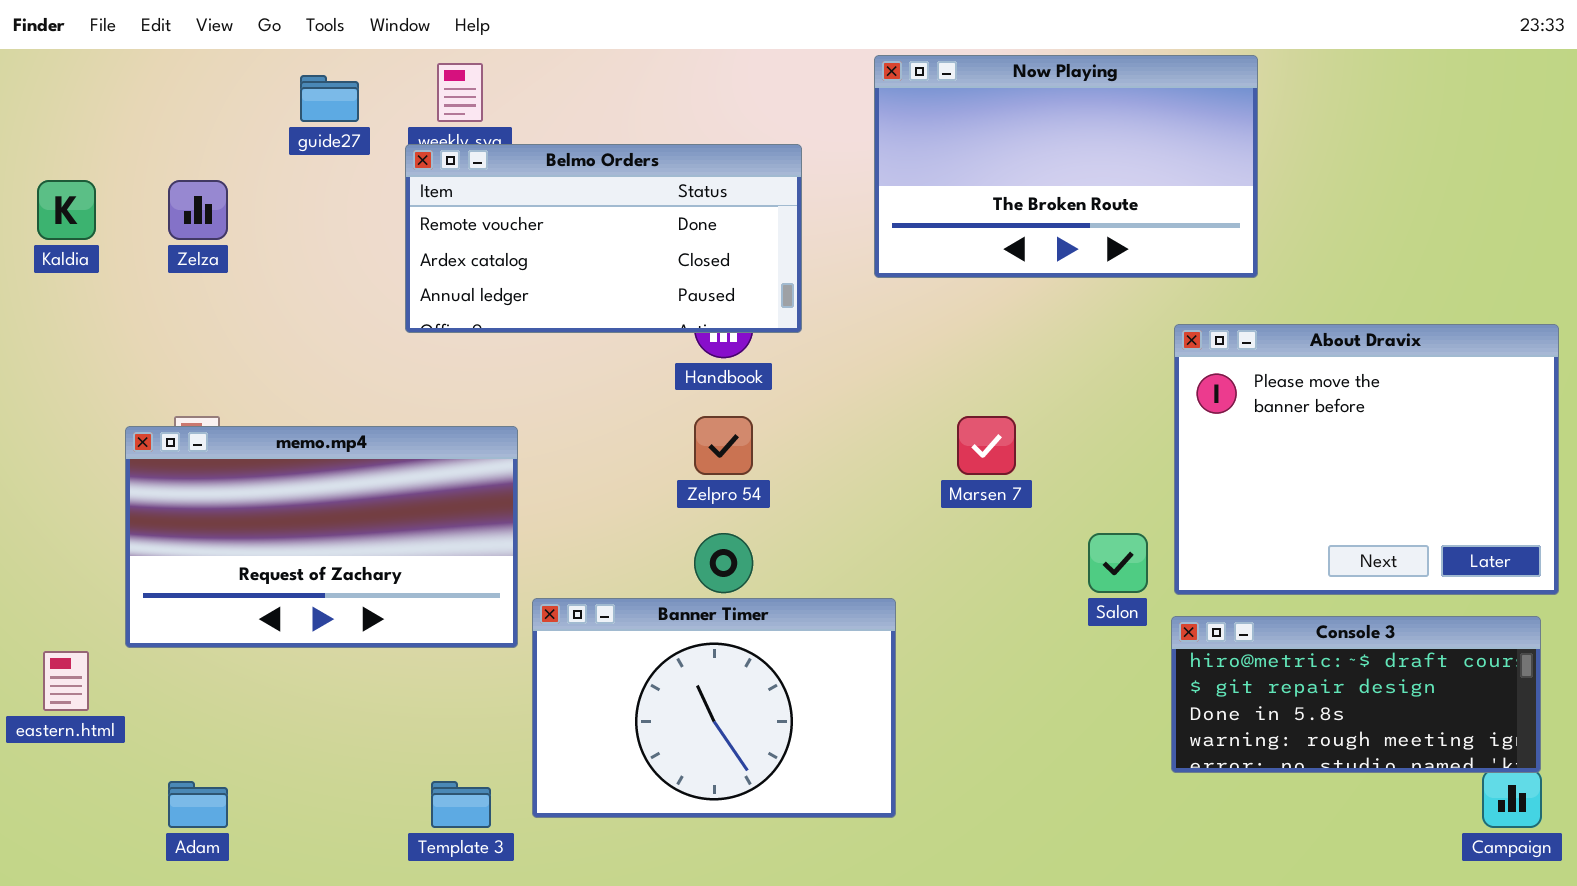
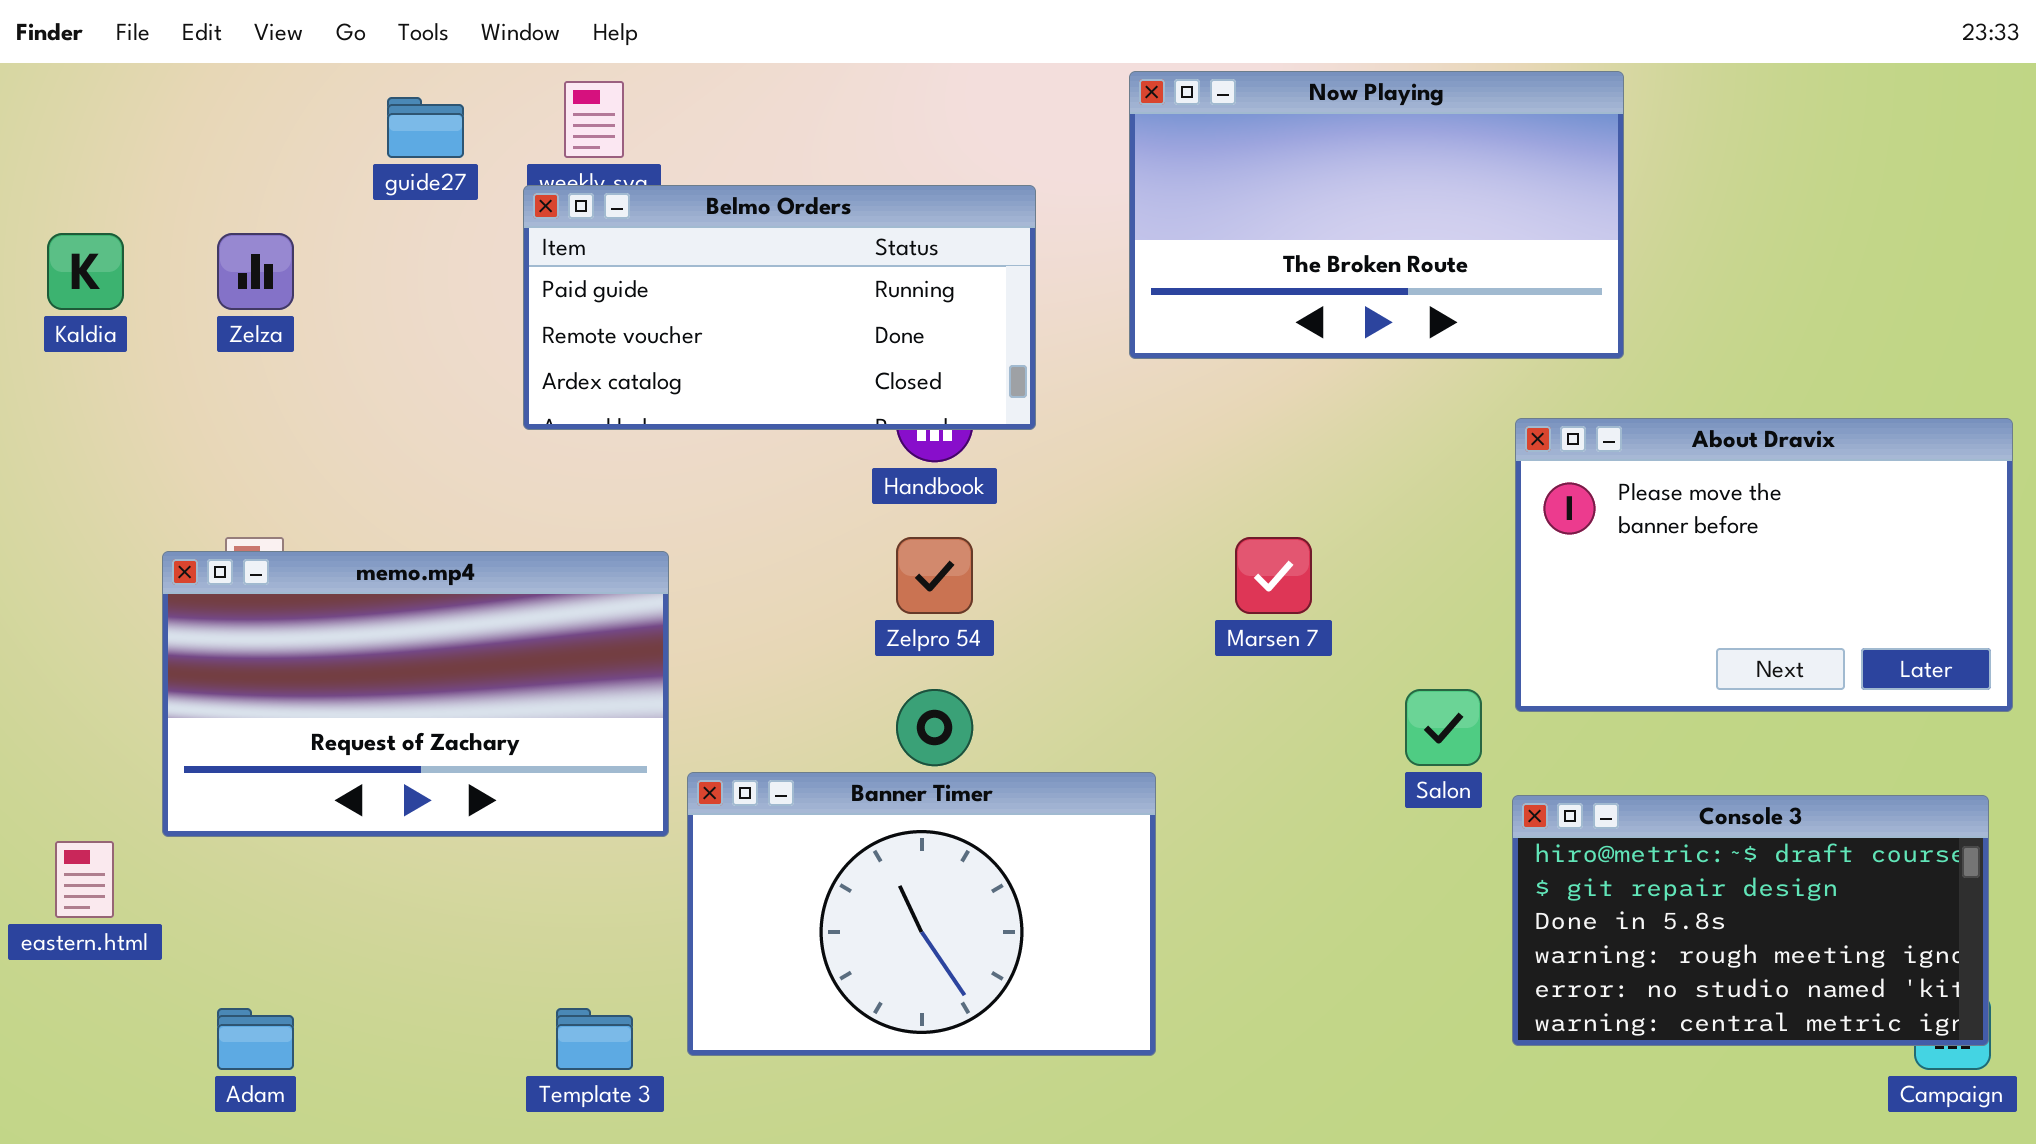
Belmo Orders: [405,144,802,333] -> [523,185,1036,430], scrolled up 1 row
About Dravix: [1174,324,1559,595] -> [1515,418,2013,712], resized
Console 3: [1171,616,1541,773] -> [1512,795,1989,1046], resized

